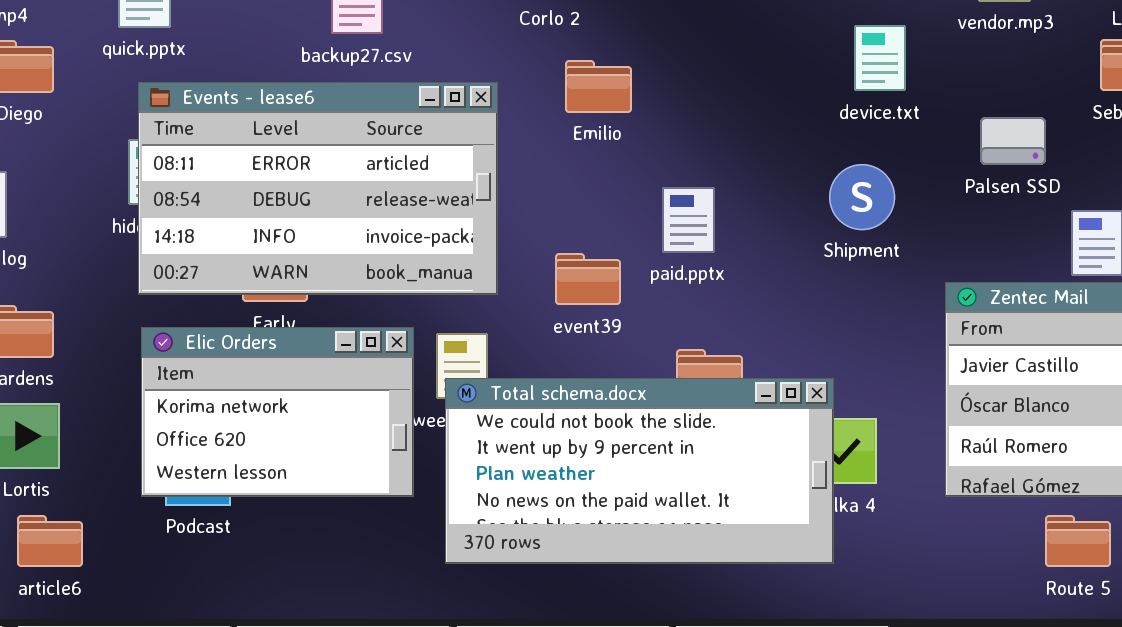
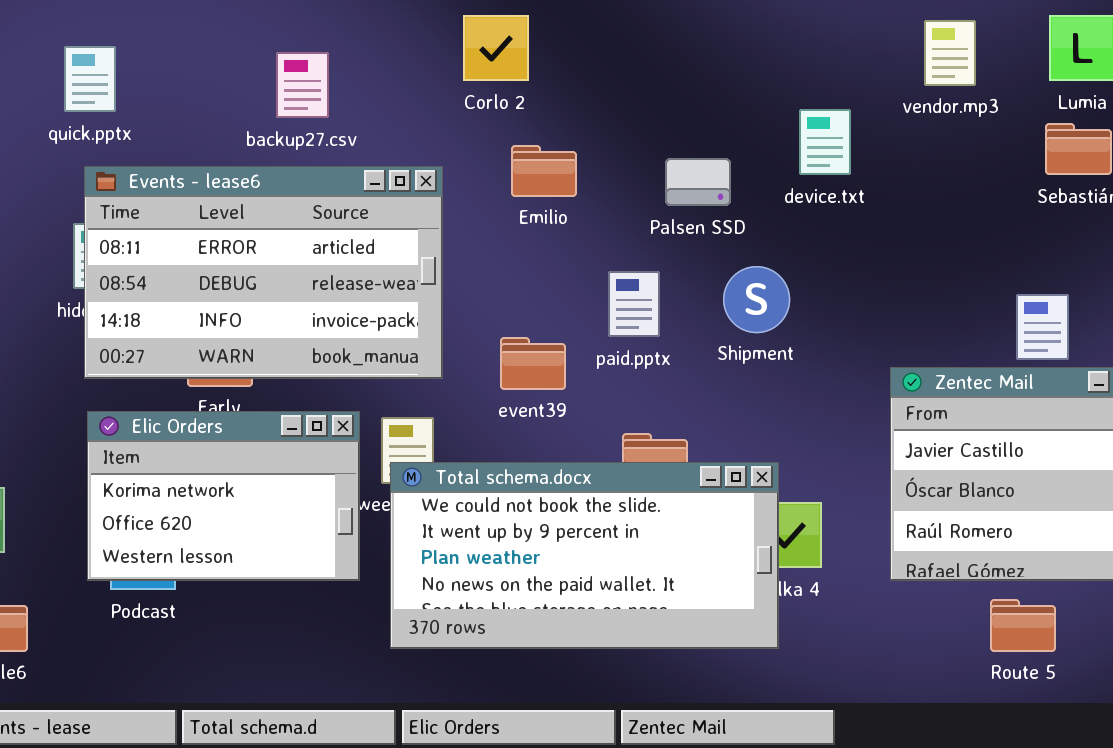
Palsen SSD: [980,117,1046,165] -> [665,158,731,206], moved
Shipment: [829,164,895,230] -> [723,266,790,333], moved

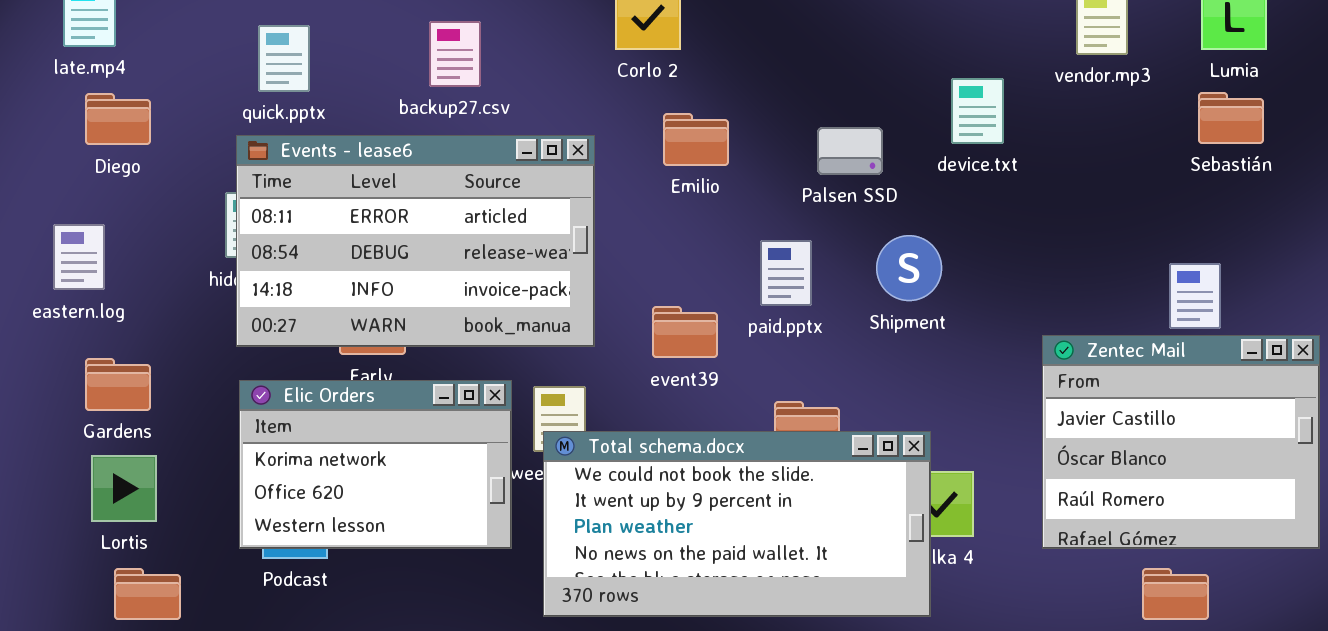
quick.pptx: [64,46,116,112] -> [258,25,310,92], moved

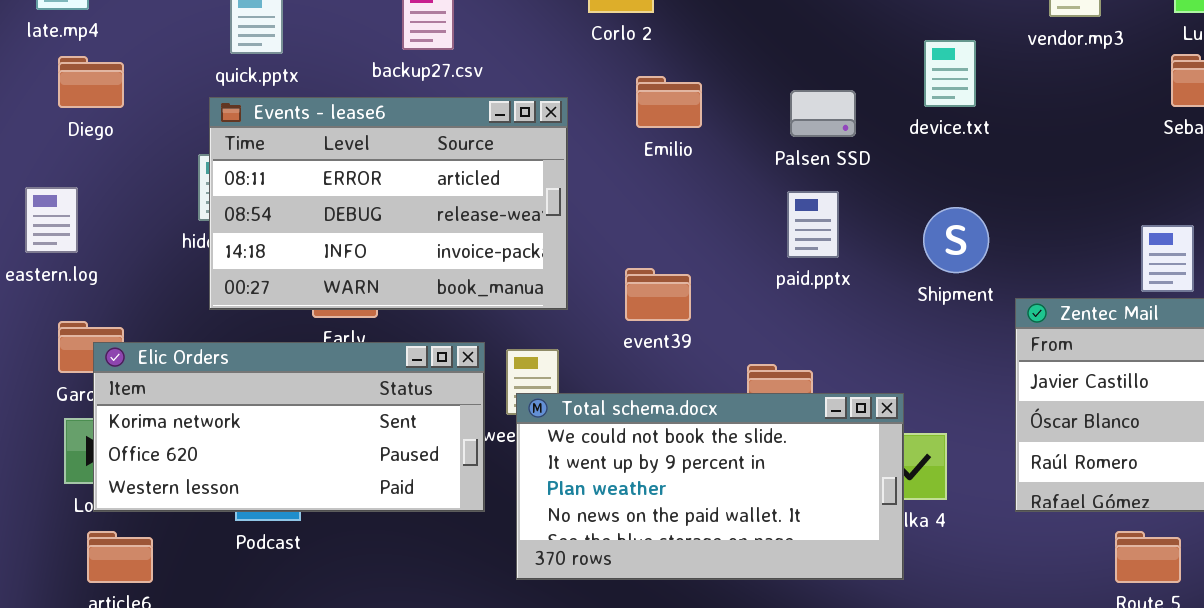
Shipment: [876,235,942,301] -> [923,207,989,273], moved
paid.pptx: [760,240,812,306] -> [787,191,839,258], moved
Elic Orders: [239,380,512,549] -> [93,342,485,512], resized

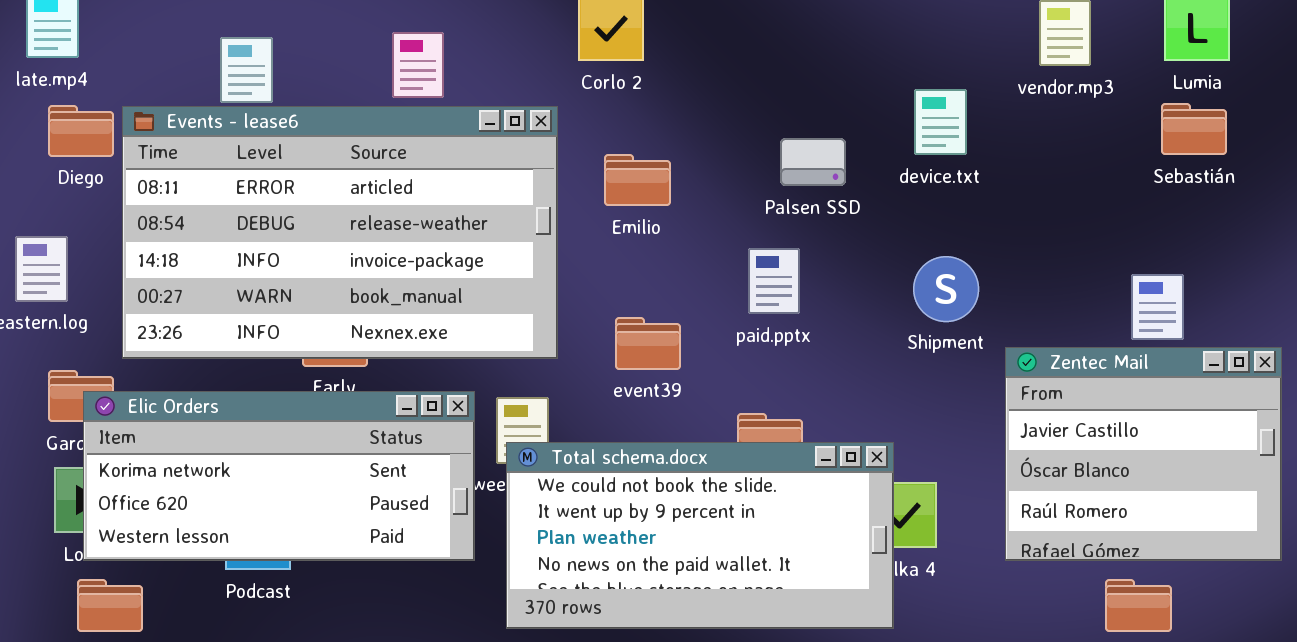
Emilio: [636,76,702,128] -> [604,154,671,206], moved
Events - lease6: [209,97,568,310] -> [122,106,558,359], resized
paid.pptx: [787,191,839,258] -> [748,248,800,314], moved

